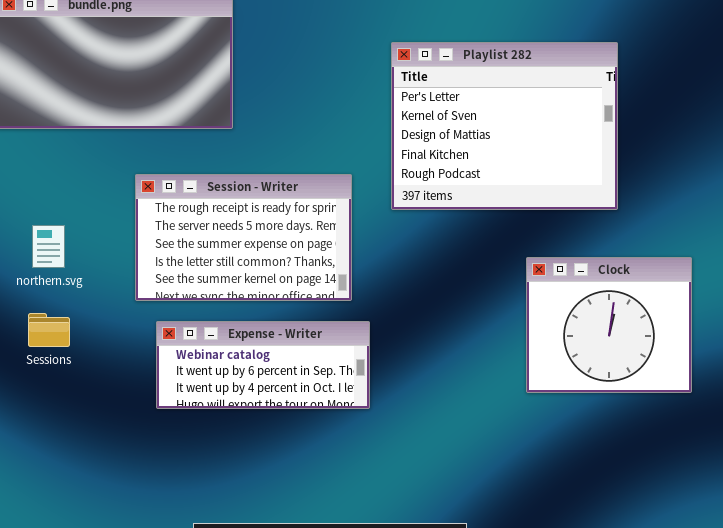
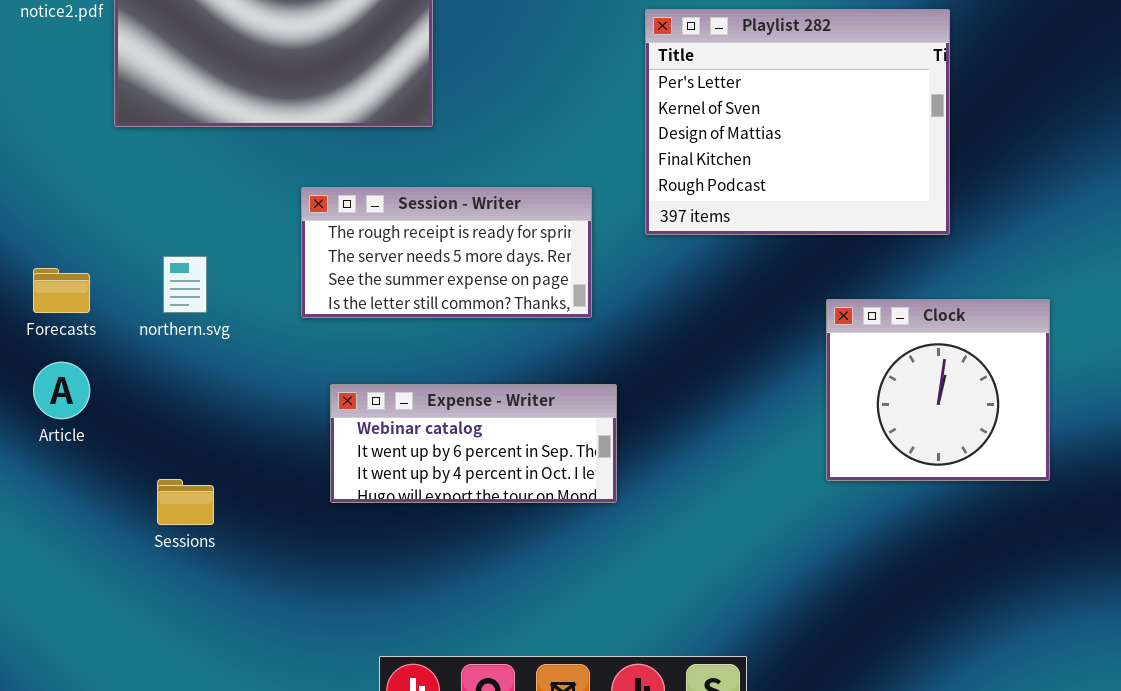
Session - Writer: [135,174,352,301] -> [301,187,592,318], resized
Sessions: [28,313,70,347] -> [157,479,214,525], moved

